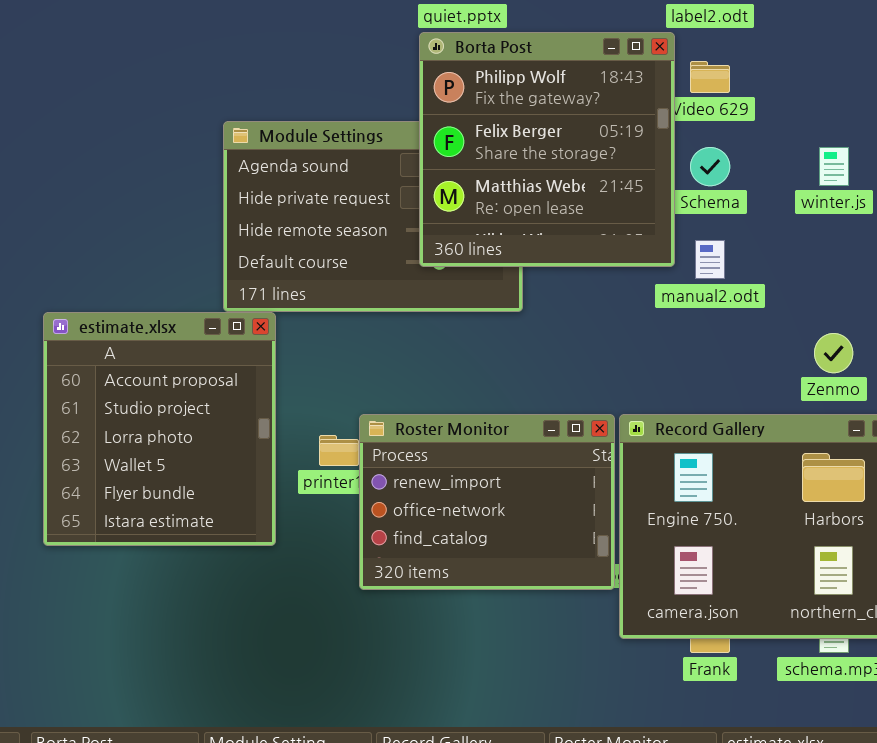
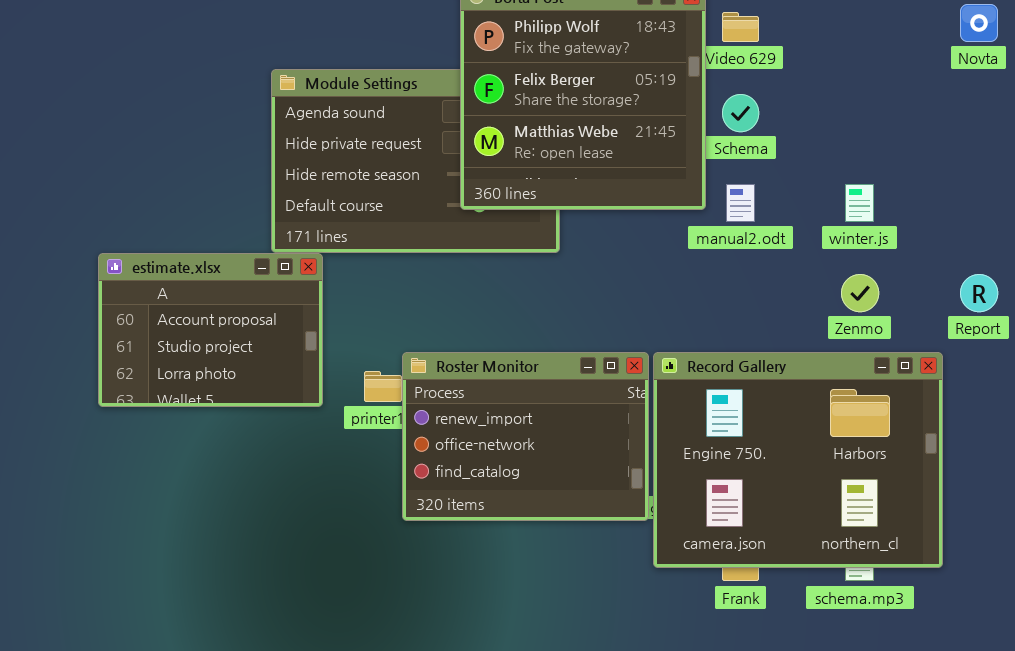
winter.js: [819,147,849,186] -> [845,184,874,222], moved
estimate.xlsx: [43,312,276,546] -> [98,253,323,407], resized

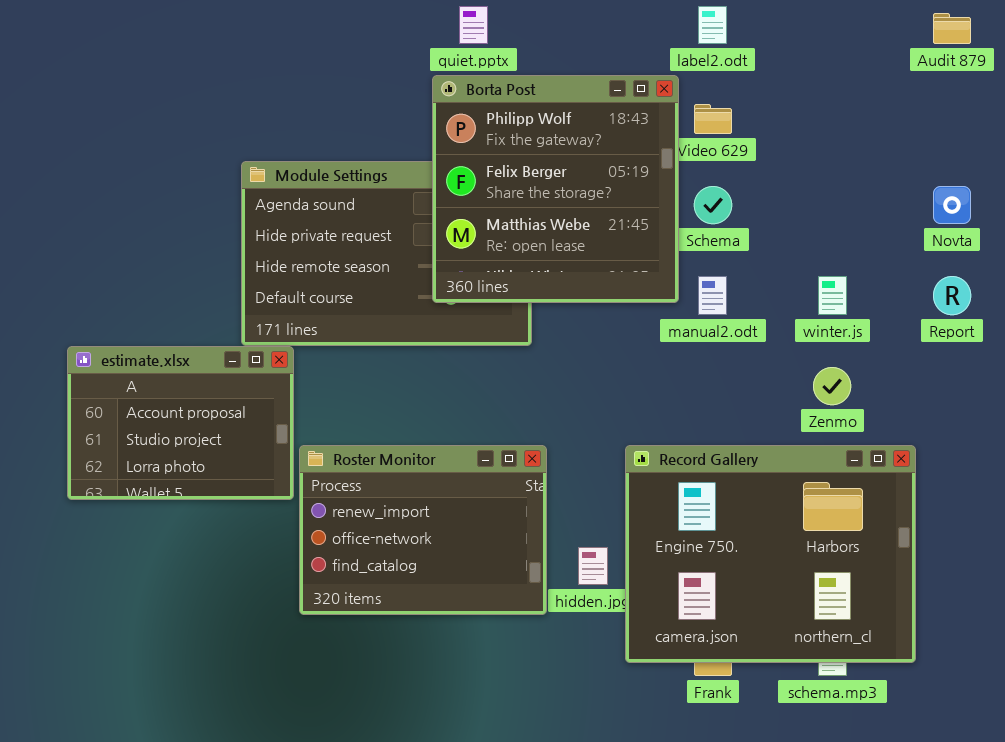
Novta: [960,4,998,42] -> [933,186,971,224], moved
Report: [960,274,998,312] -> [933,276,971,315], moved
Roster Monitor: [402,352,649,521] -> [299,445,547,615], moved

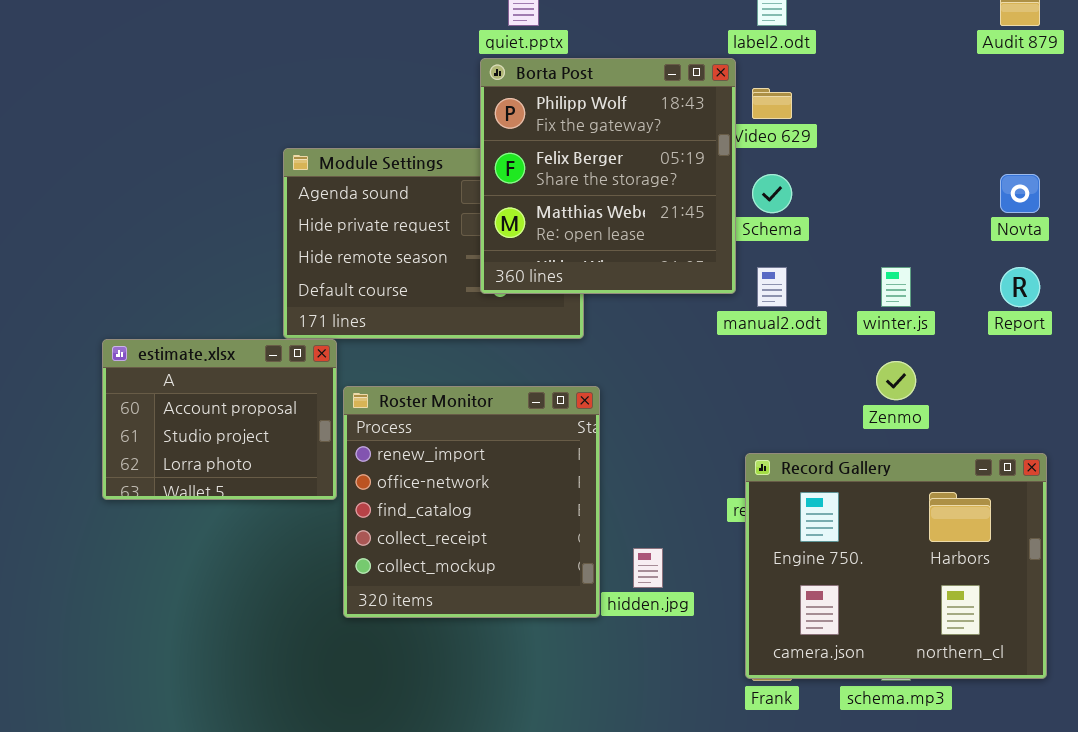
Roster Monitor: [299,445,547,615] -> [343,386,600,618], resized
Record Gallery: [625,445,916,663] -> [745,453,1047,679], moved

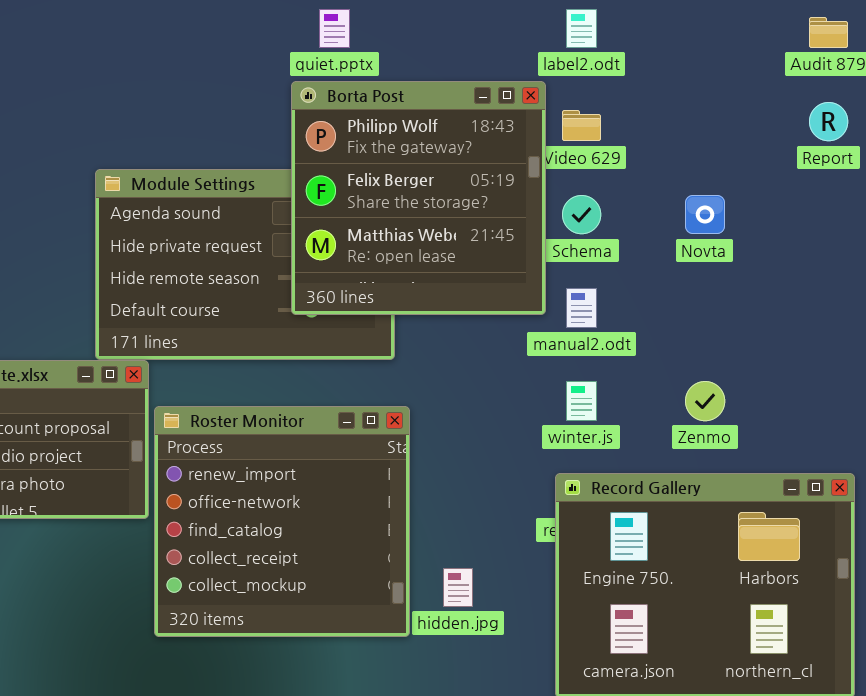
Novta: [1000,174,1040,213] -> [685,195,725,234], moved
winter.js: [881,267,911,307] -> [566,381,597,421], moved
Report: [1000,267,1040,307] -> [809,102,848,141], moved

